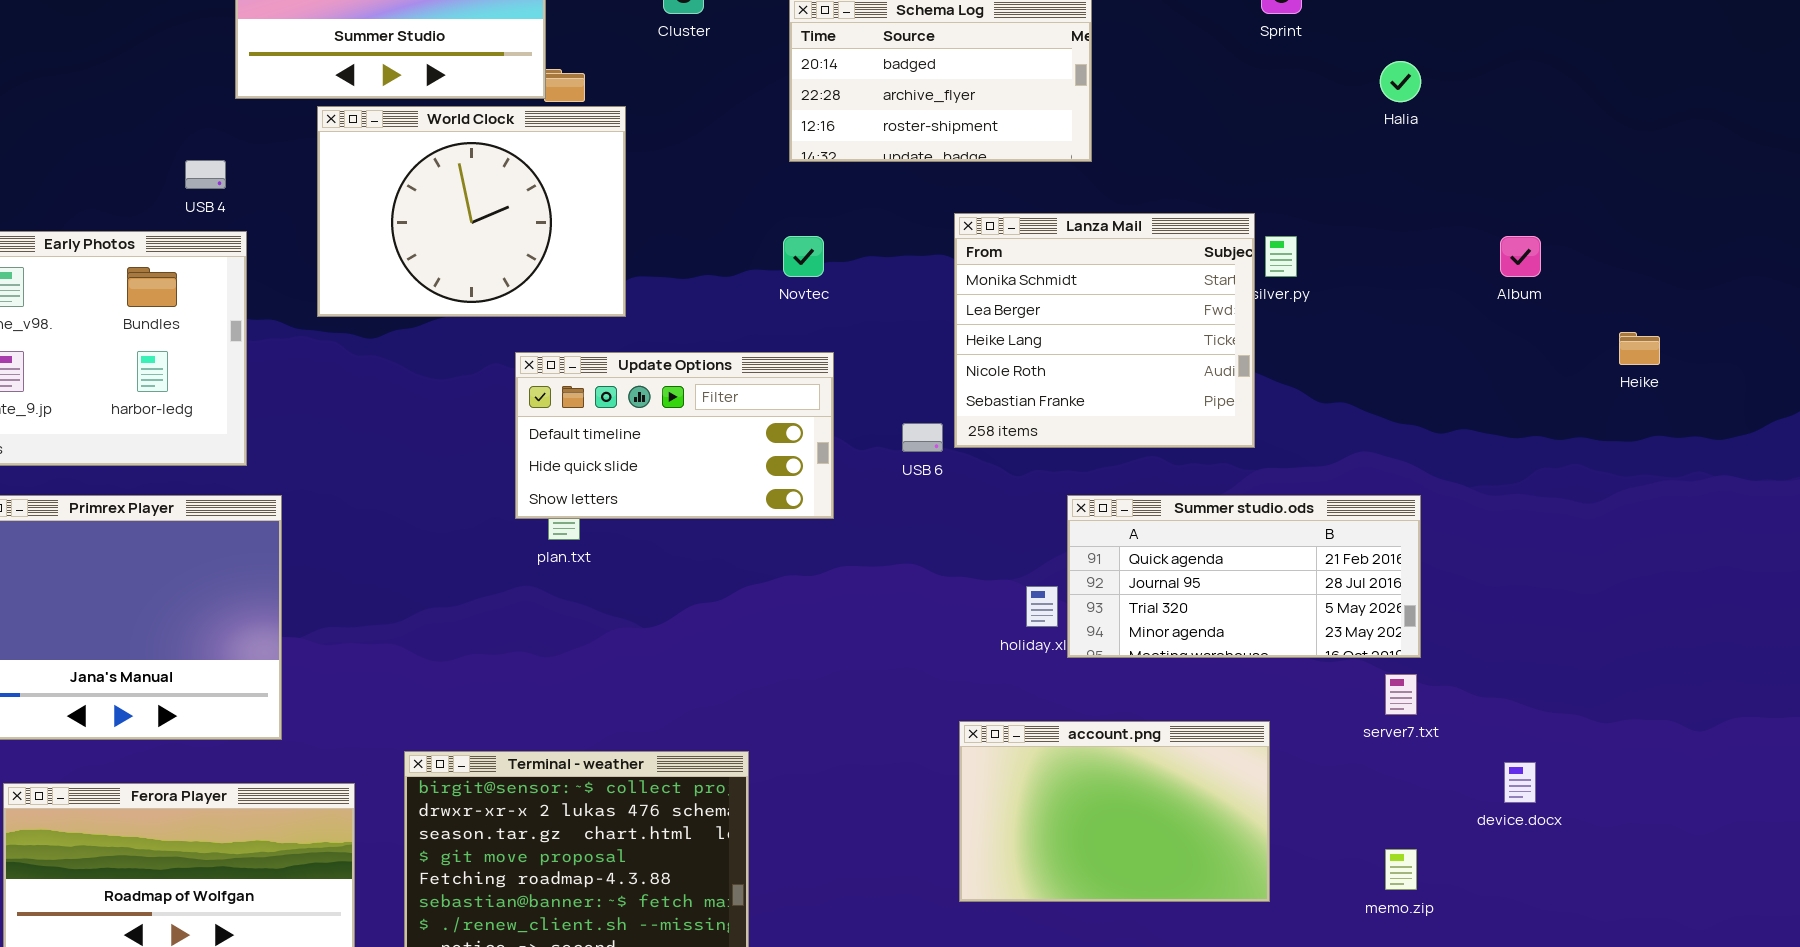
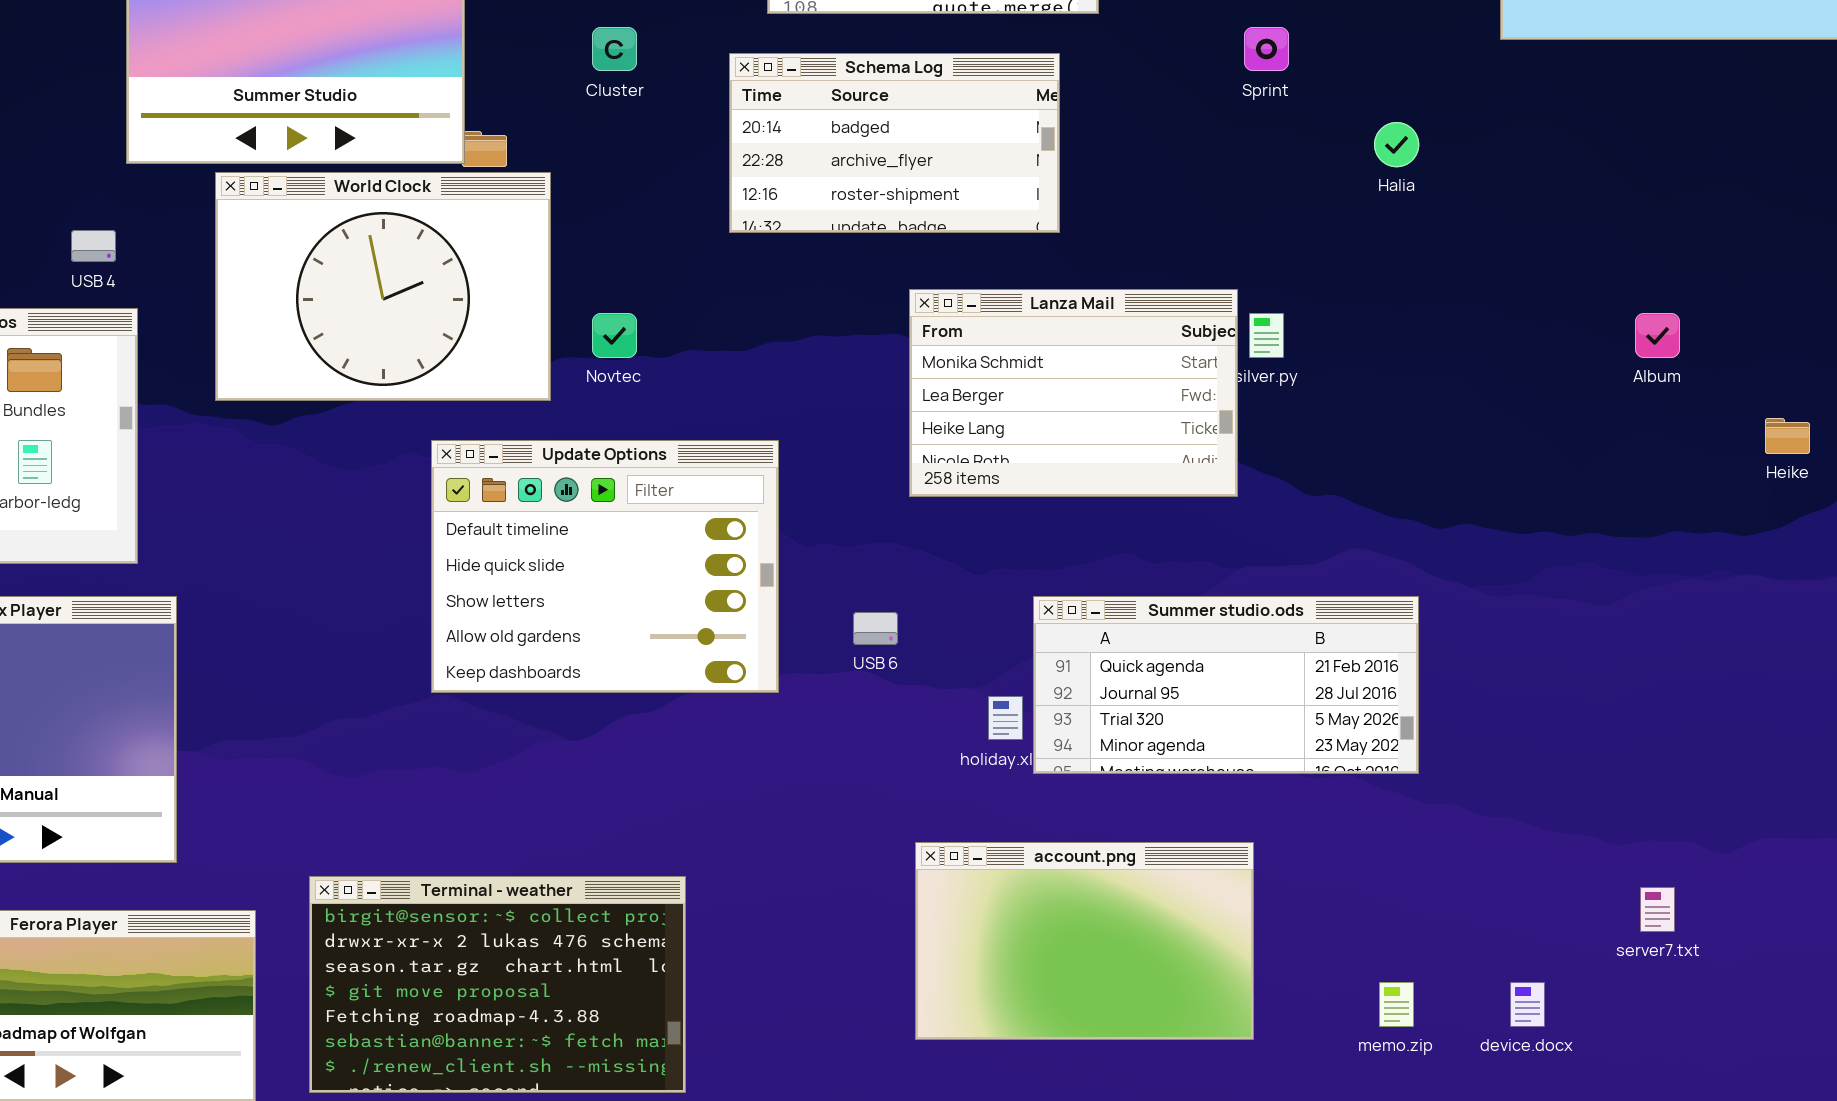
Lanza Mail: [954,213,1255,448] -> [909,289,1238,497], resized
Novtec: [783,236,824,277] -> [592,313,637,358], moved
Album: [1500,236,1541,277] -> [1635,313,1680,358], moved
Heike: [1619,332,1660,365] -> [1765,418,1810,454], moved
Update Options: [515,352,834,519] -> [431,440,779,693], resized
USB 6: [902,423,943,452] -> [853,612,898,645], moved
server7.txt: [1385,674,1417,715] -> [1640,887,1675,932], moved
device.docx: [1504,762,1536,803] -> [1510,982,1545,1027], moved

